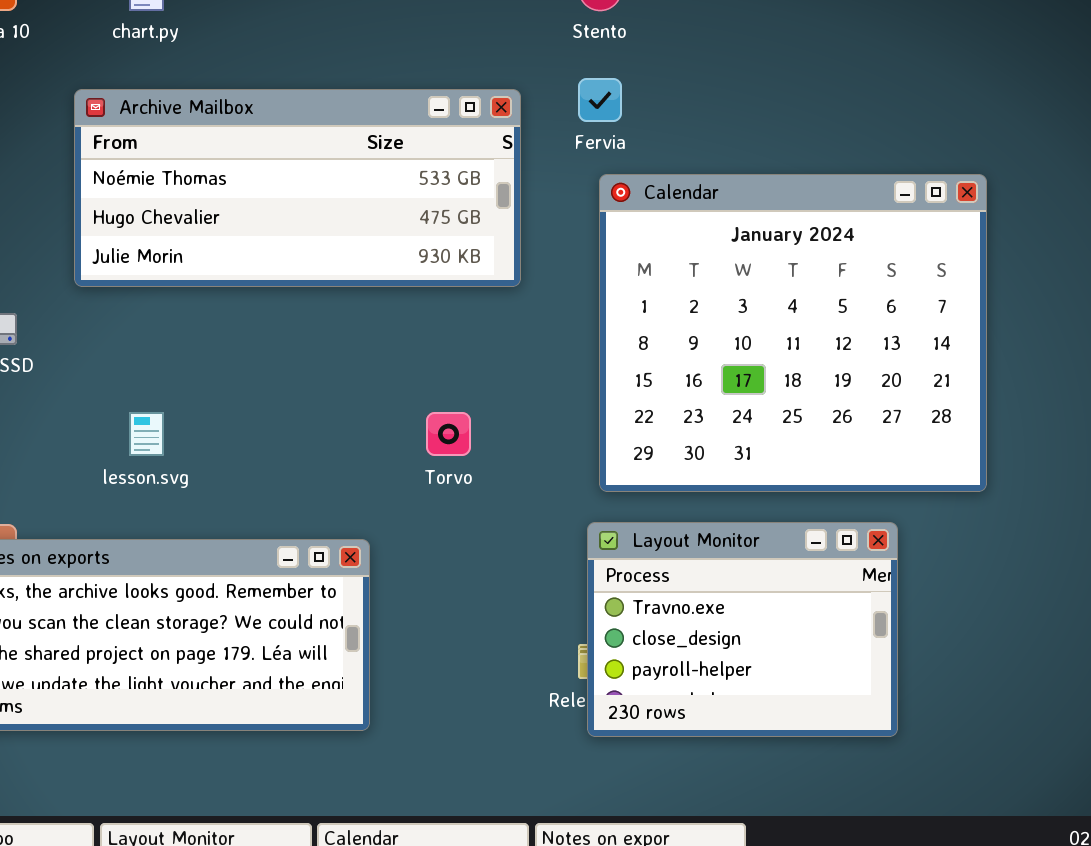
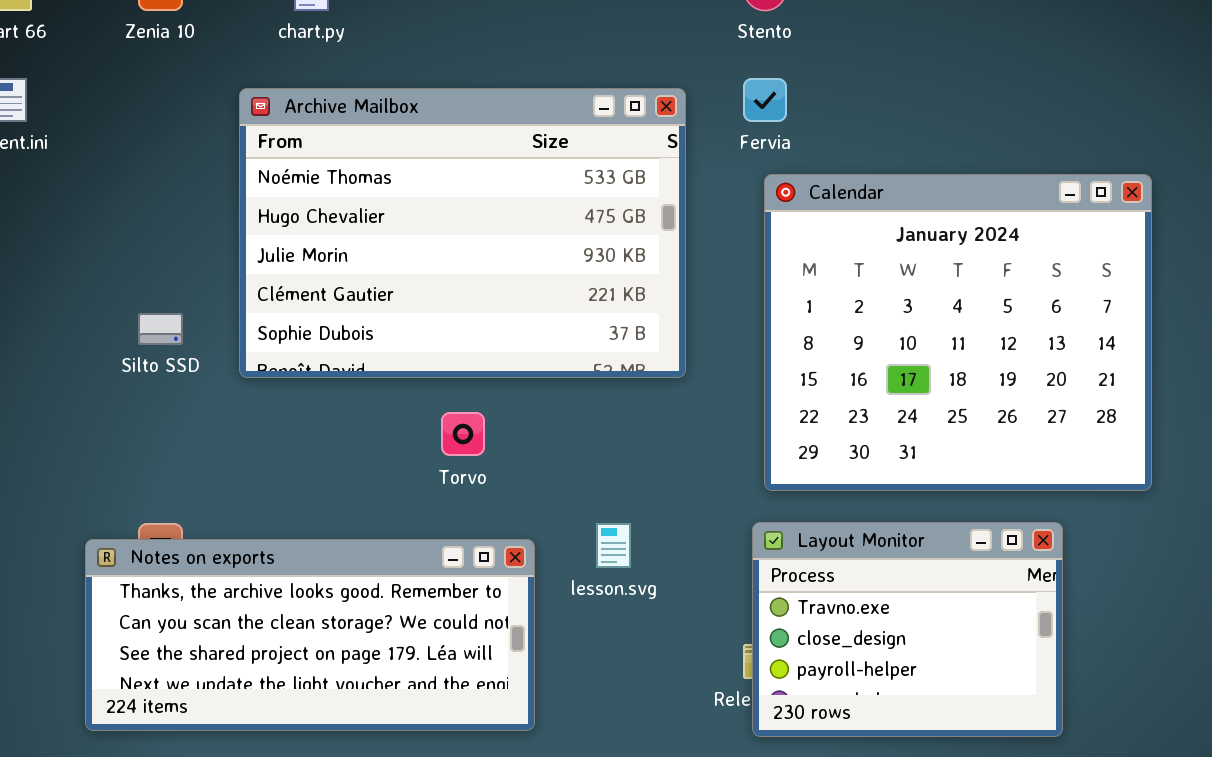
Archive Mailbox: [74,89,521,287] -> [239,88,686,378], resized
lesson.svg: [129,412,164,456] -> [596,523,631,568], moved
Torvo: [426,412,471,456] -> [441,412,485,456], moved

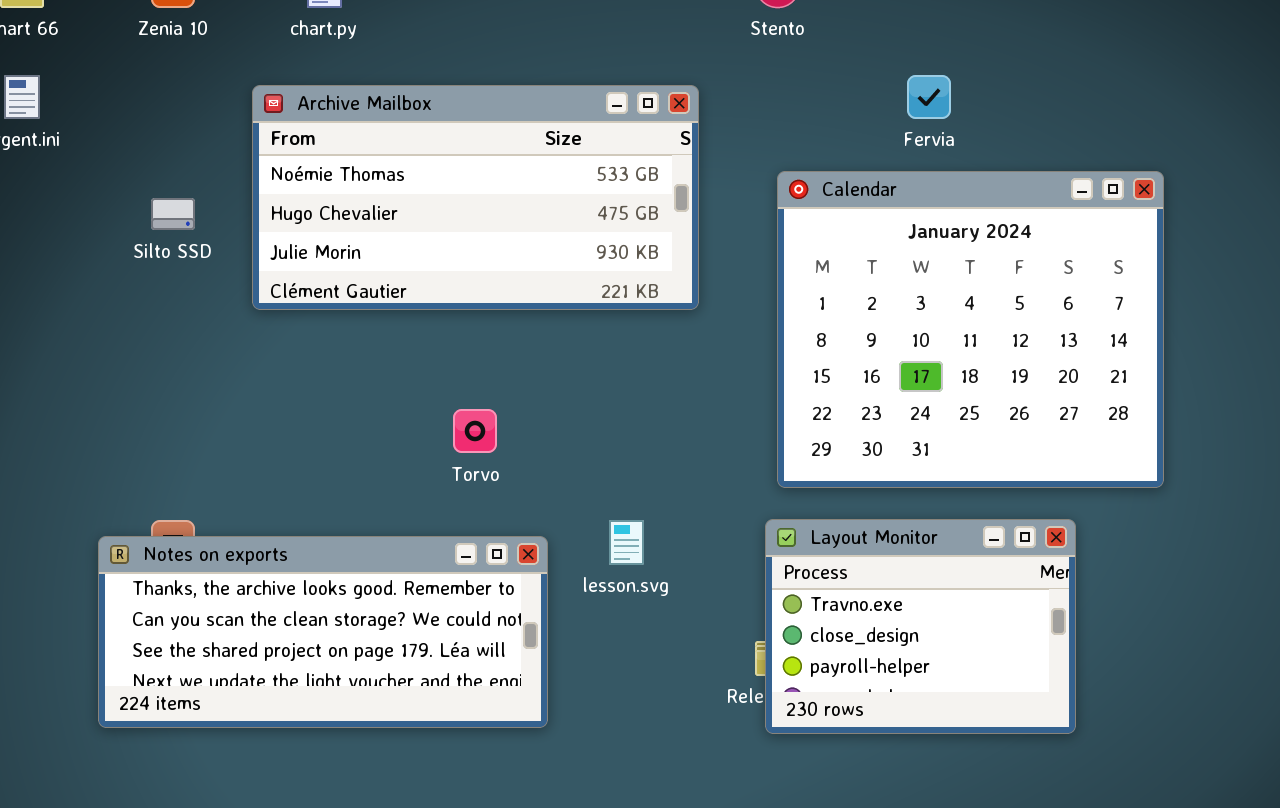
Fervia: [743,78,787,122] -> [907,75,951,119], moved
Archive Mailbox: [239,88,686,378] -> [252,85,699,310], resized
Silto SSD: [138,313,183,345] -> [151,198,195,230], moved

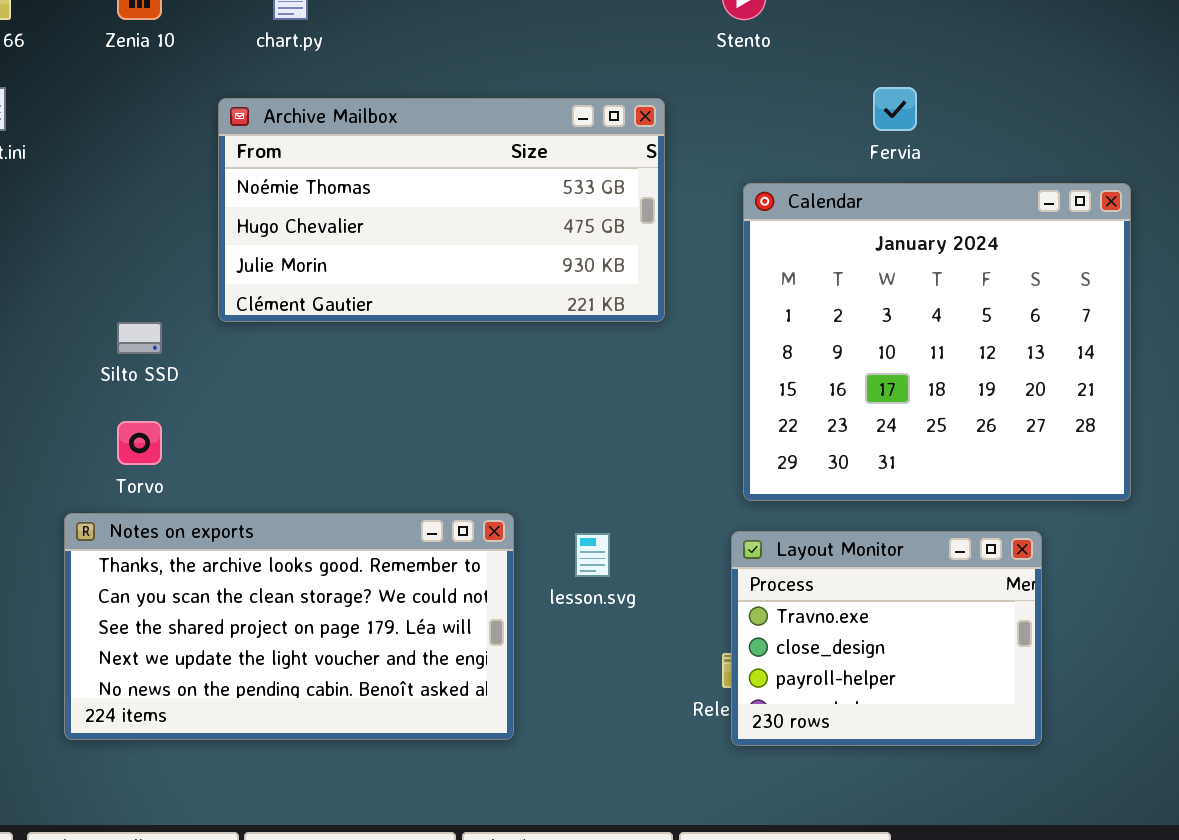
Silto SSD: [151,198,195,230] -> [117,322,162,354], moved
Torvo: [453,409,497,453] -> [117,421,162,465], moved
Notes on exports: [98,536,548,728] -> [64,513,514,740], resized

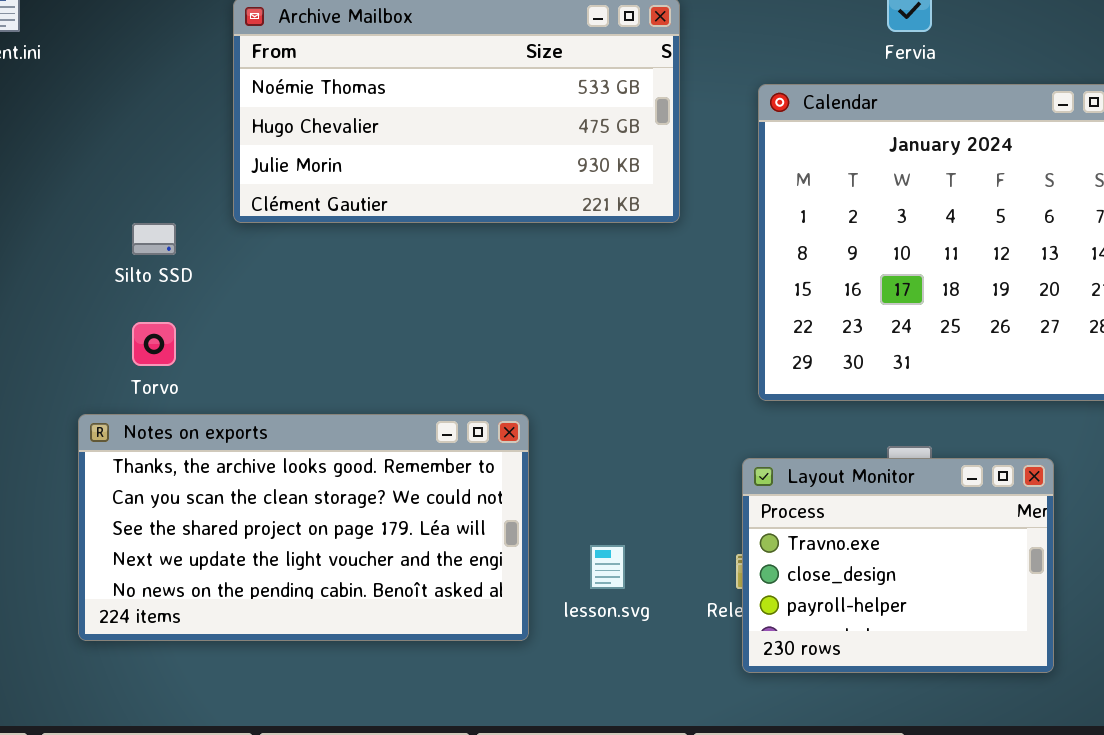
Layout Monitor: [731,531,1042,746] -> [742,458,1054,673], moved
lesson.svg: [575,533,610,577] -> [590,545,625,589], moved

